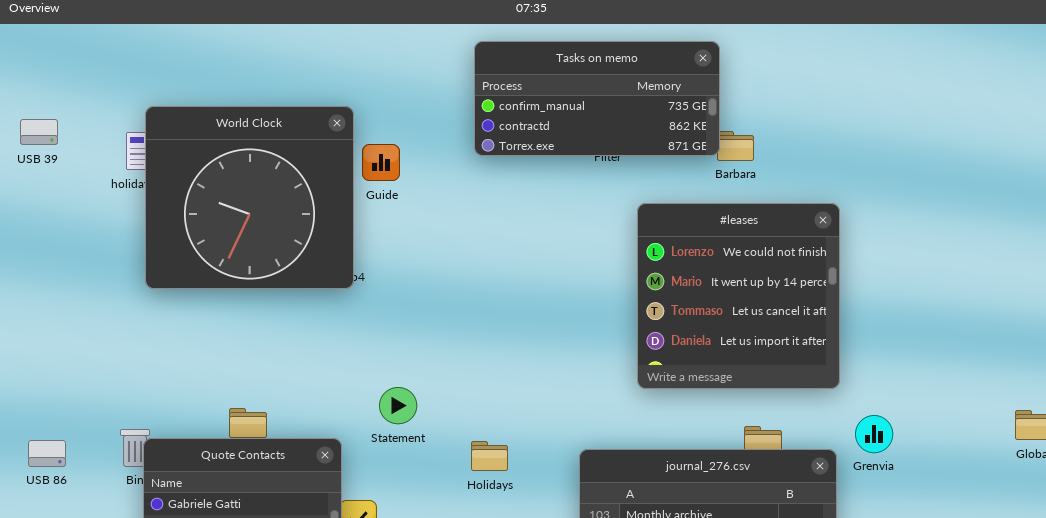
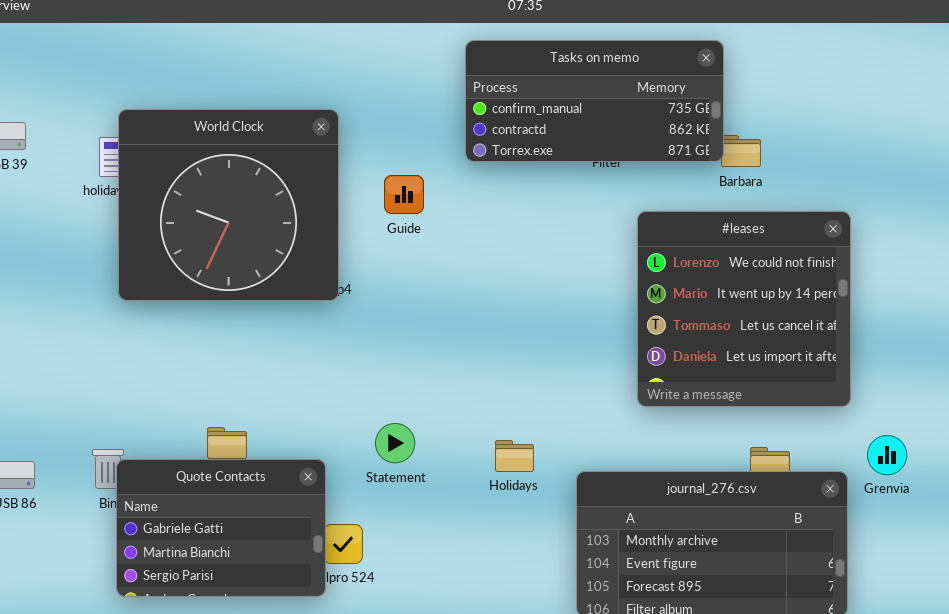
Guide: [362,144,400,181] -> [384,175,424,214], moved
Statement: [379,387,417,424] -> [375,423,415,463], moved
Holidays: [471,441,508,471] -> [495,440,534,472], moved

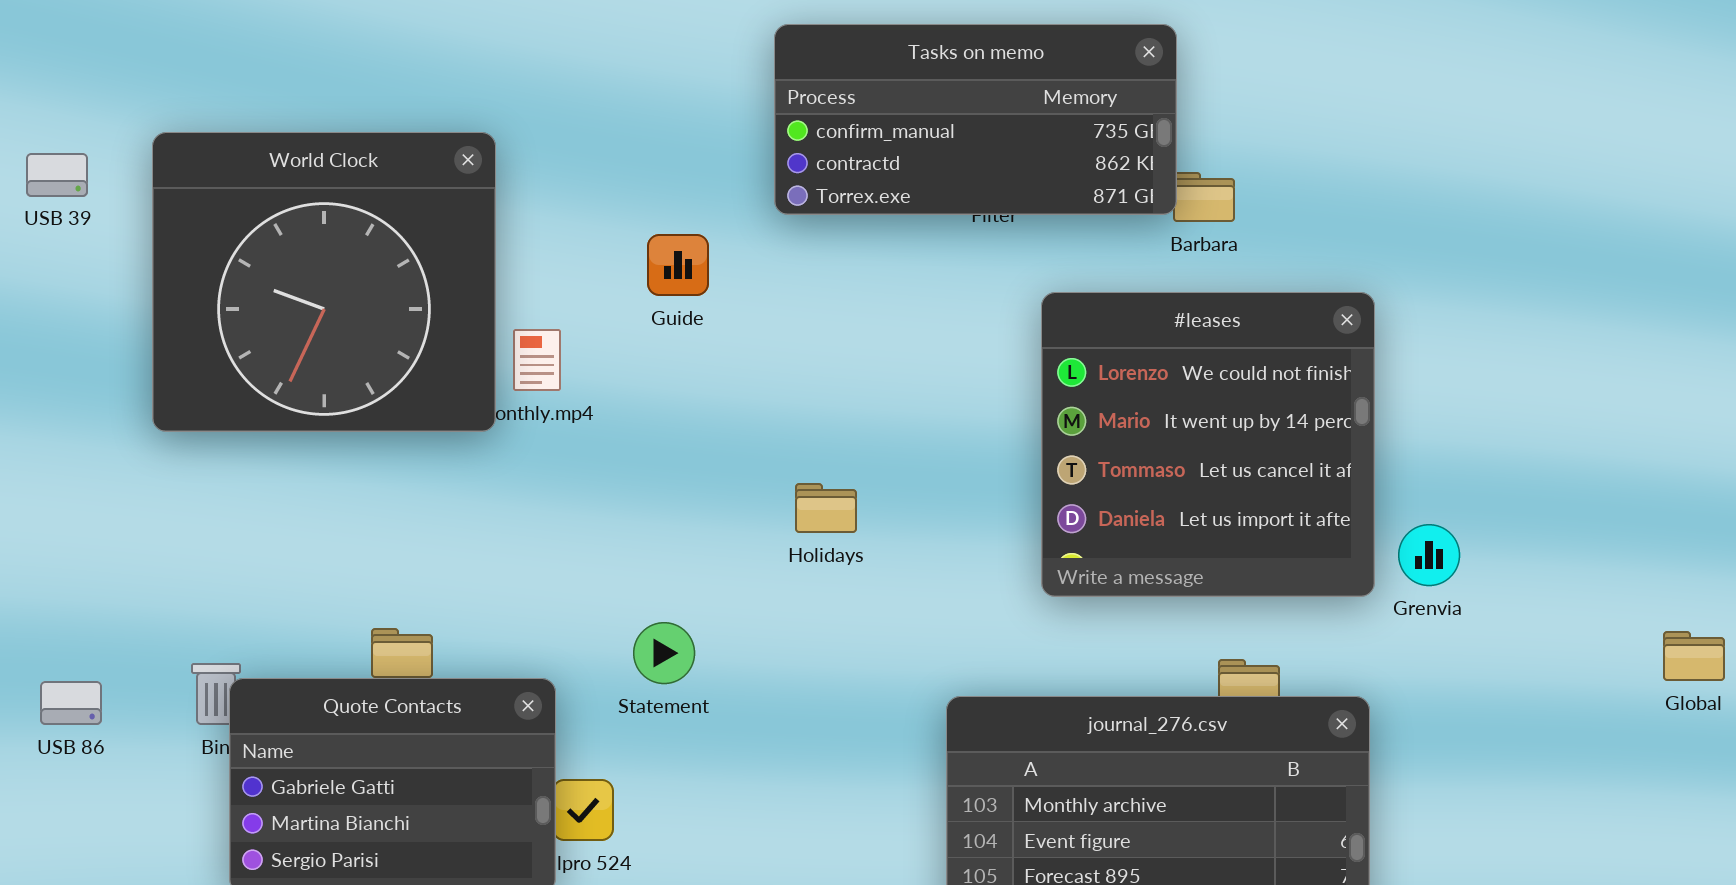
World Clock: [118,109,339,301] -> [152,132,496,432], moved
Grenvia: [867,435,907,475] -> [1398,524,1460,586], moved
Holidays: [495,440,534,472] -> [795,483,857,533], moved

